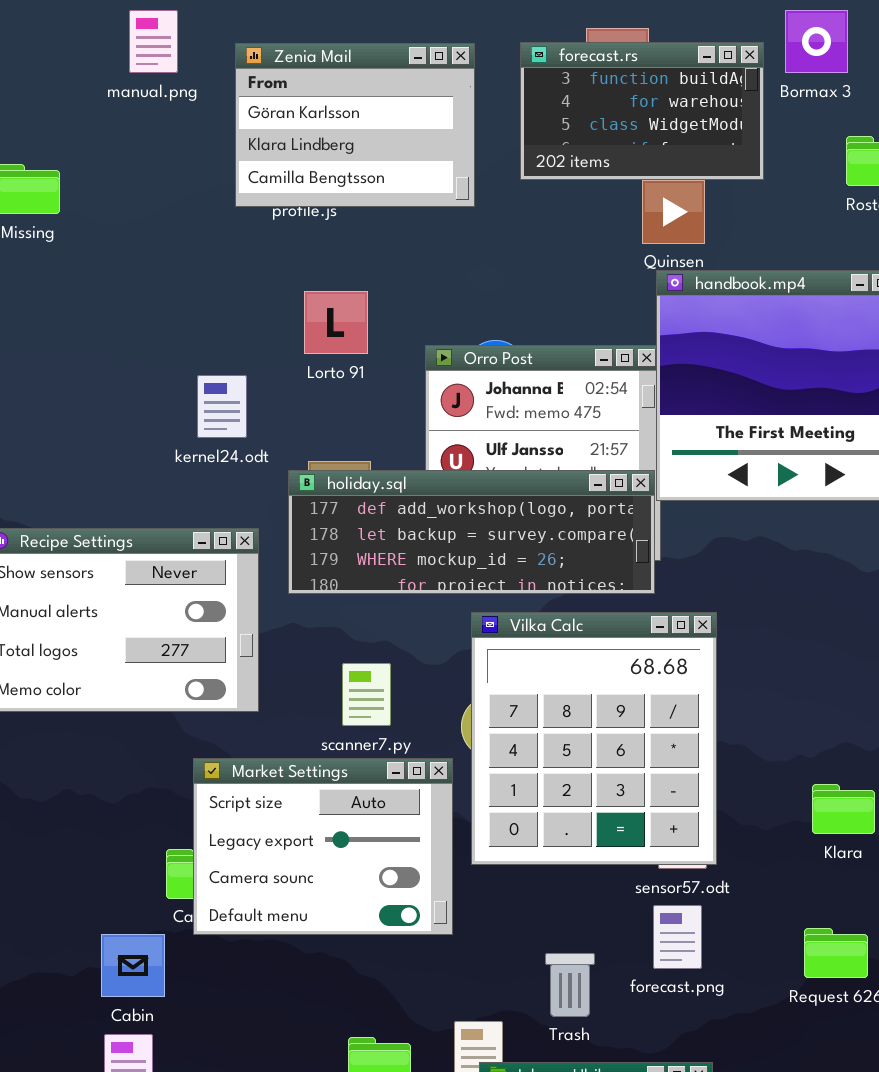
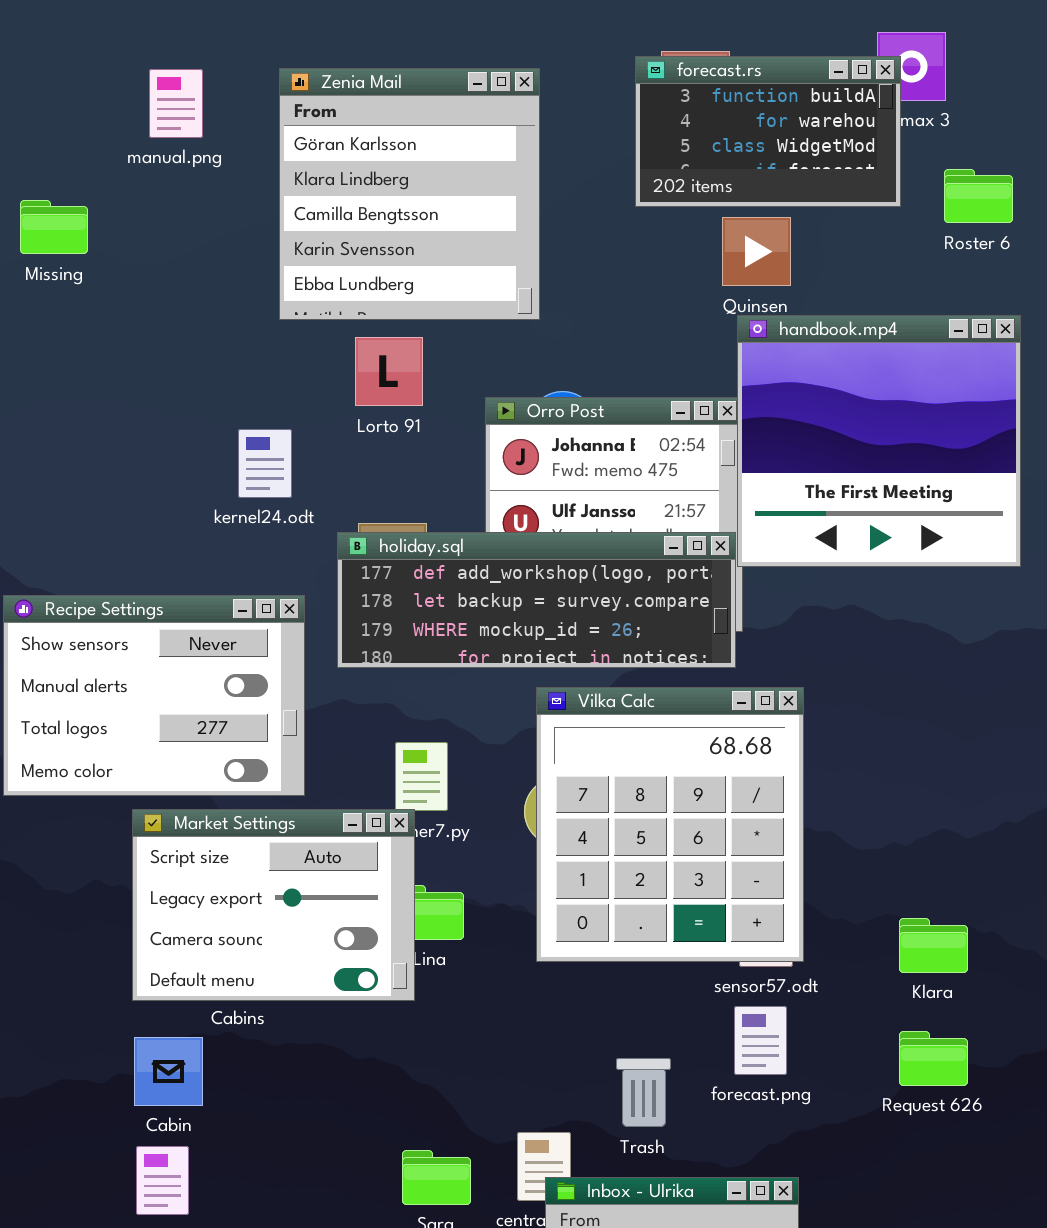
manual.png: [129,10,178,73] -> [149,69,203,138], moved
forecast.rs: [520,42,764,180] -> [635,56,901,207], moved
Zenia Mail: [235,43,475,207] -> [279,68,540,320], resized
Market Settings: [193,758,453,935] -> [132,809,415,1001], moved
Klara: [812,784,875,834] -> [899,918,968,973], moved

